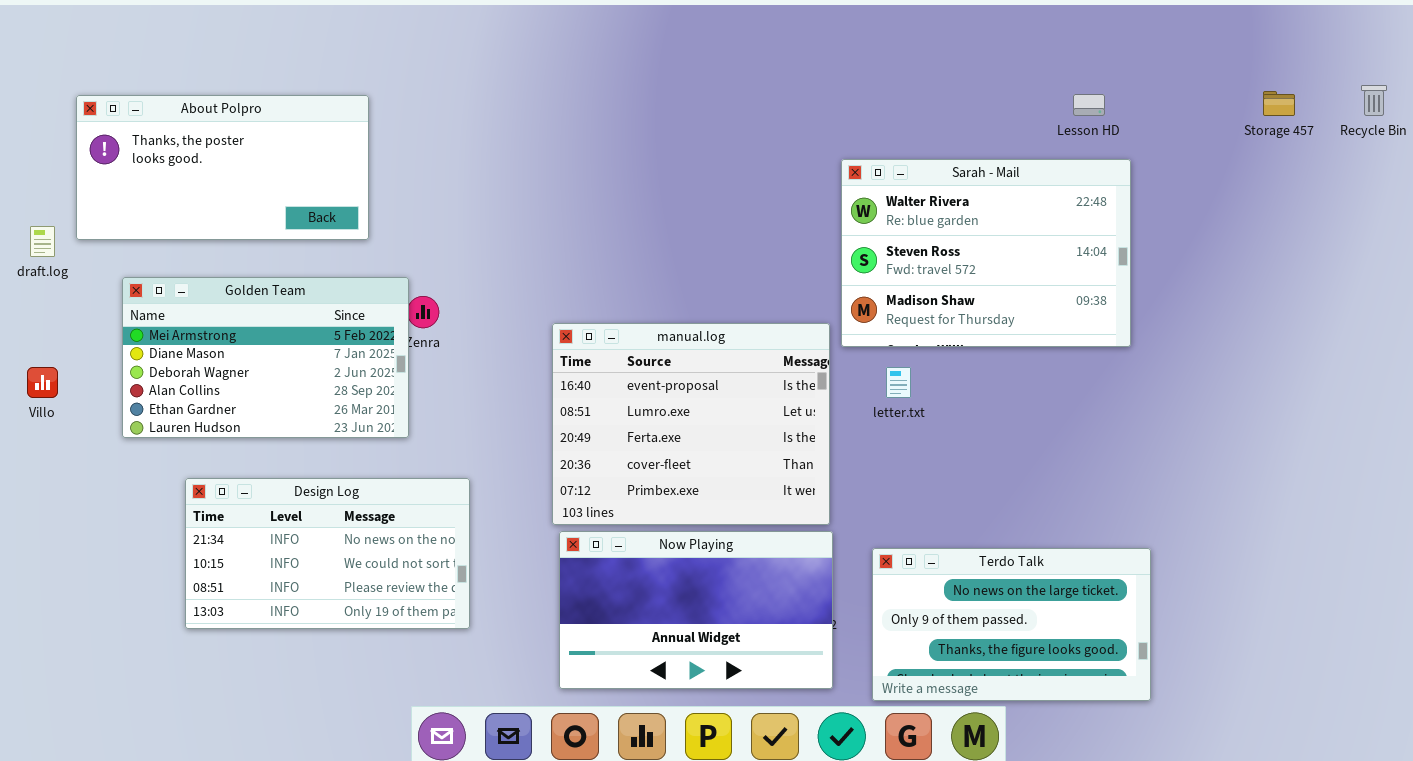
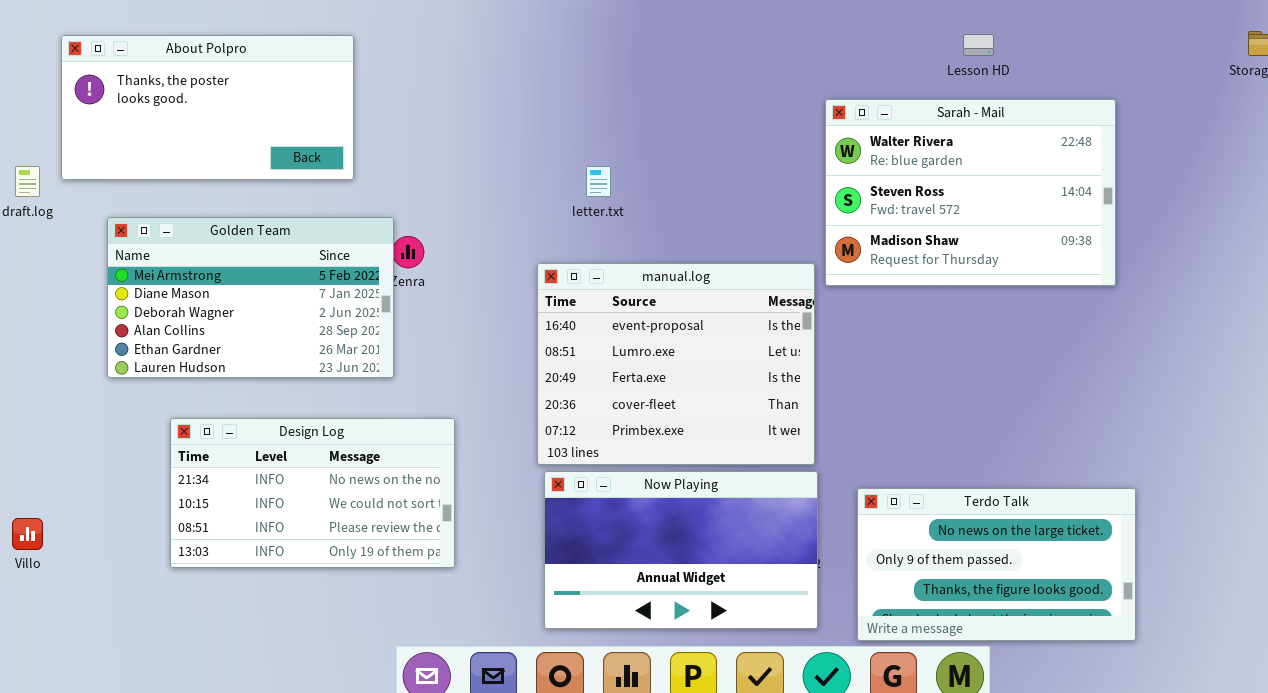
Lesson HD: [1073,94,1105,116] -> [963,34,994,56], moved
Villo: [27,367,58,398] -> [12,518,43,550], moved
letter.txt: [886,367,911,398] -> [586,166,611,197], moved

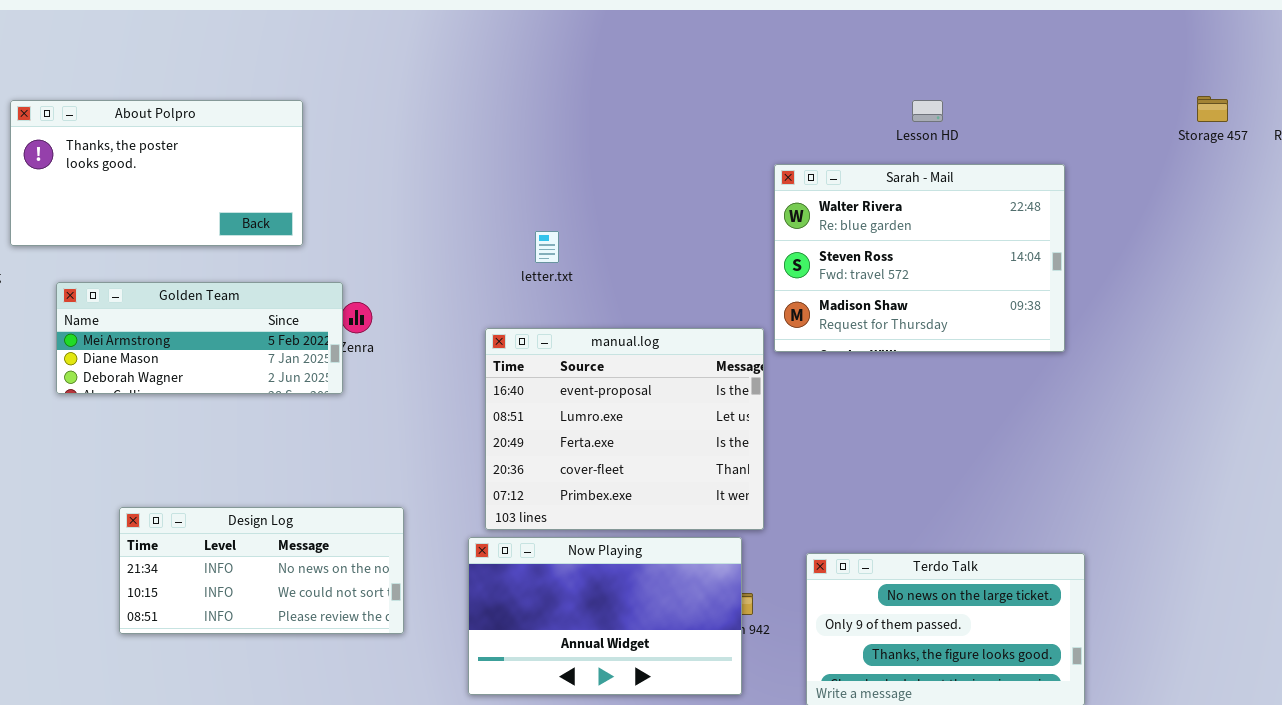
Golden Team: [107,217,394,378] -> [56,282,343,394], resized
Design Log: [170,418,455,568] -> [119,507,404,634], resized
Now Playing: [544,471,818,629] -> [468,537,742,695], moved

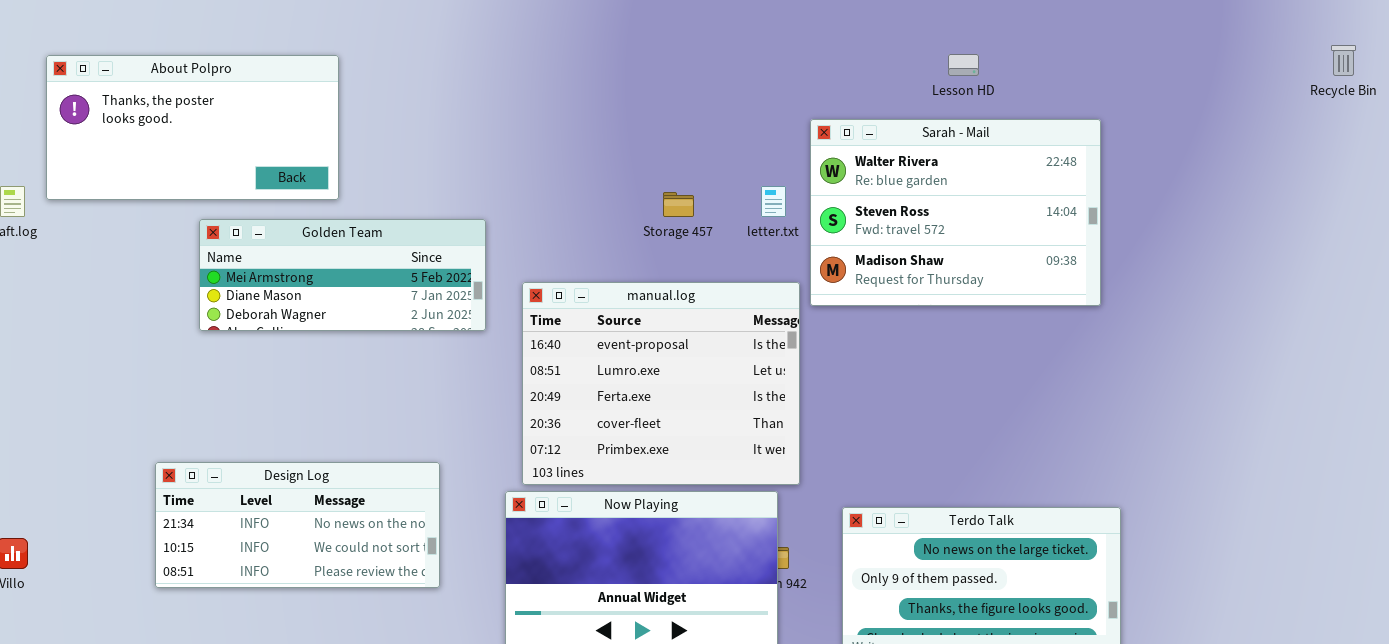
Storage 457: [1197,96,1228,122] -> [663,192,694,217], moved
letter.txt: [535,231,559,263] -> [761,186,786,217], moved
Golden Team: [56,282,343,394] -> [199,219,486,331], moved

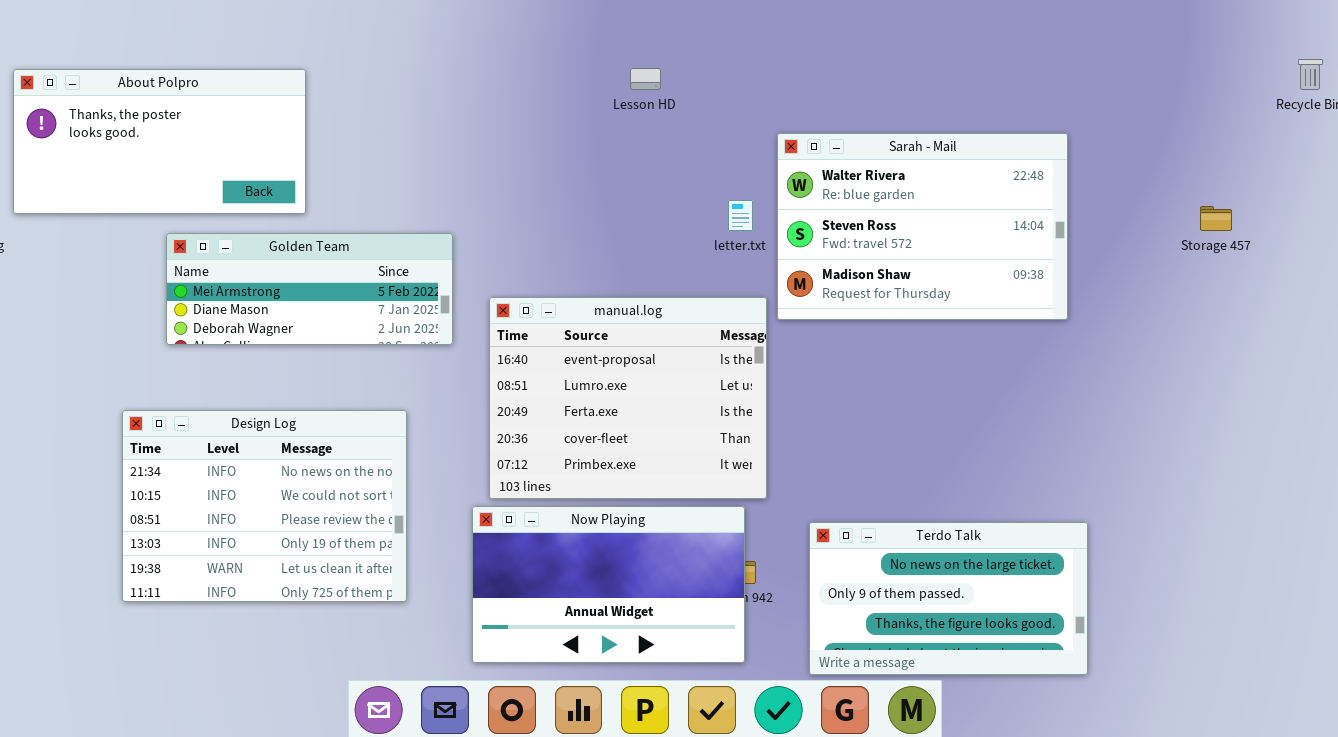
Lesson HD: [948,54,979,76] -> [630,68,661,90], moved
Storage 457: [663,192,694,217] -> [1200,206,1232,231], moved
Design Log: [155,462,440,588] -> [122,410,407,602], resized

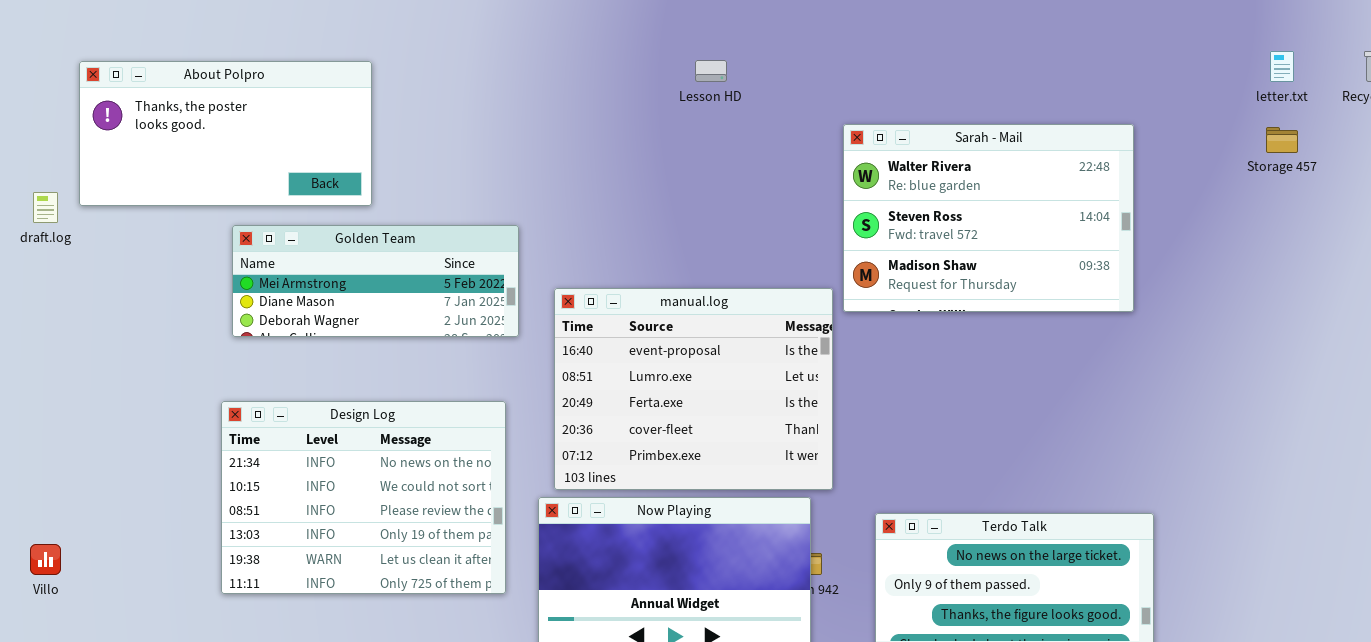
letter.txt: [728,200,753,231] -> [1270,51,1294,82], moved
Storage 457: [1200,206,1232,231] -> [1266,127,1298,153], moved
Design Log: [122,410,407,602] -> [221,401,506,594], moved

